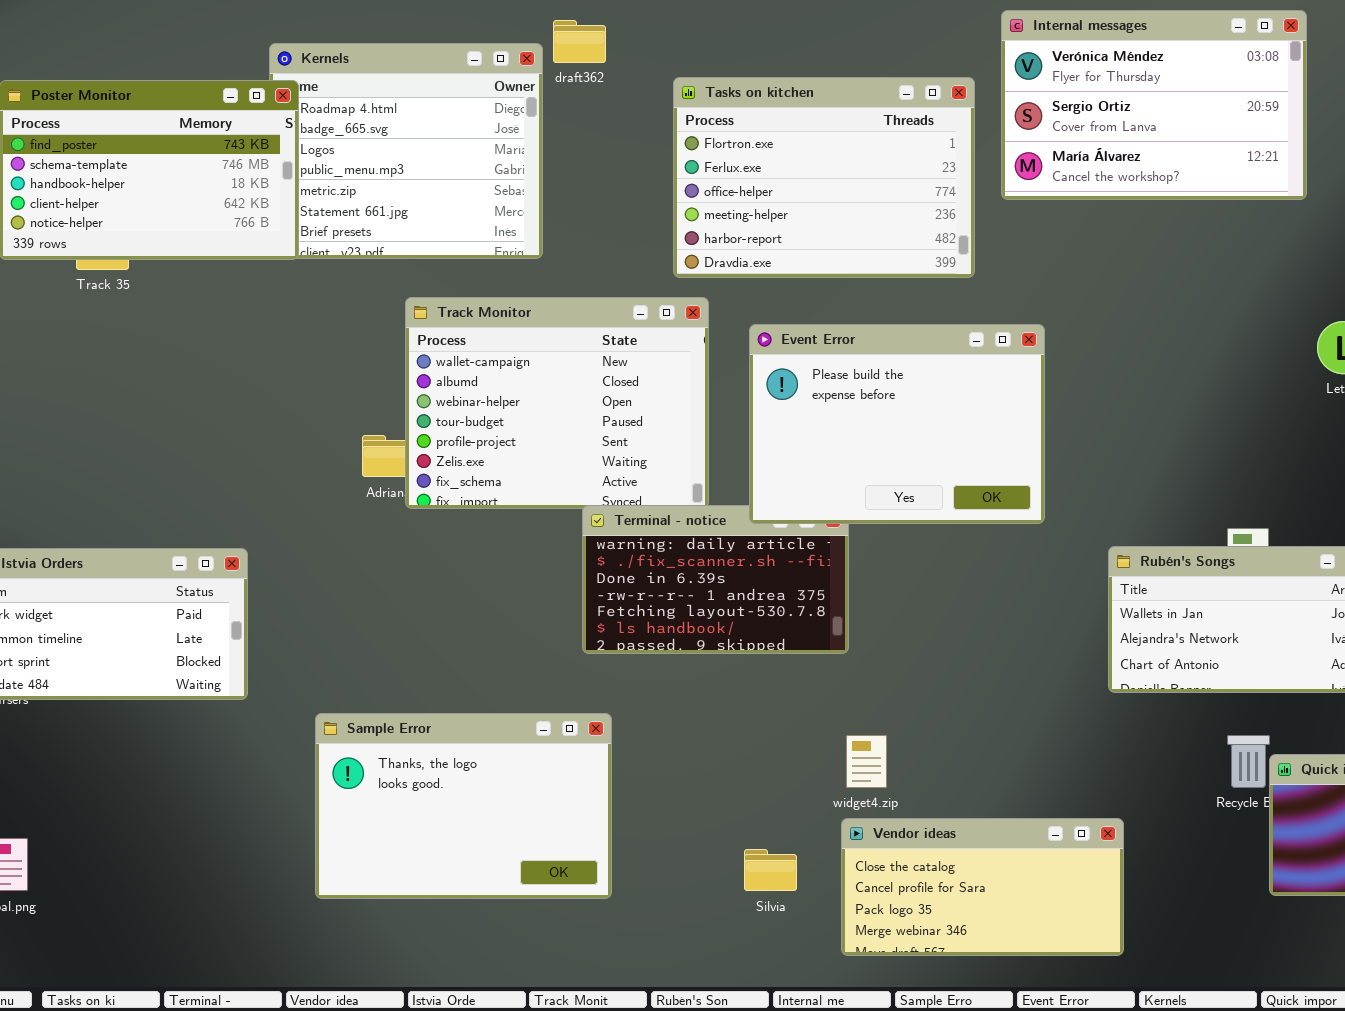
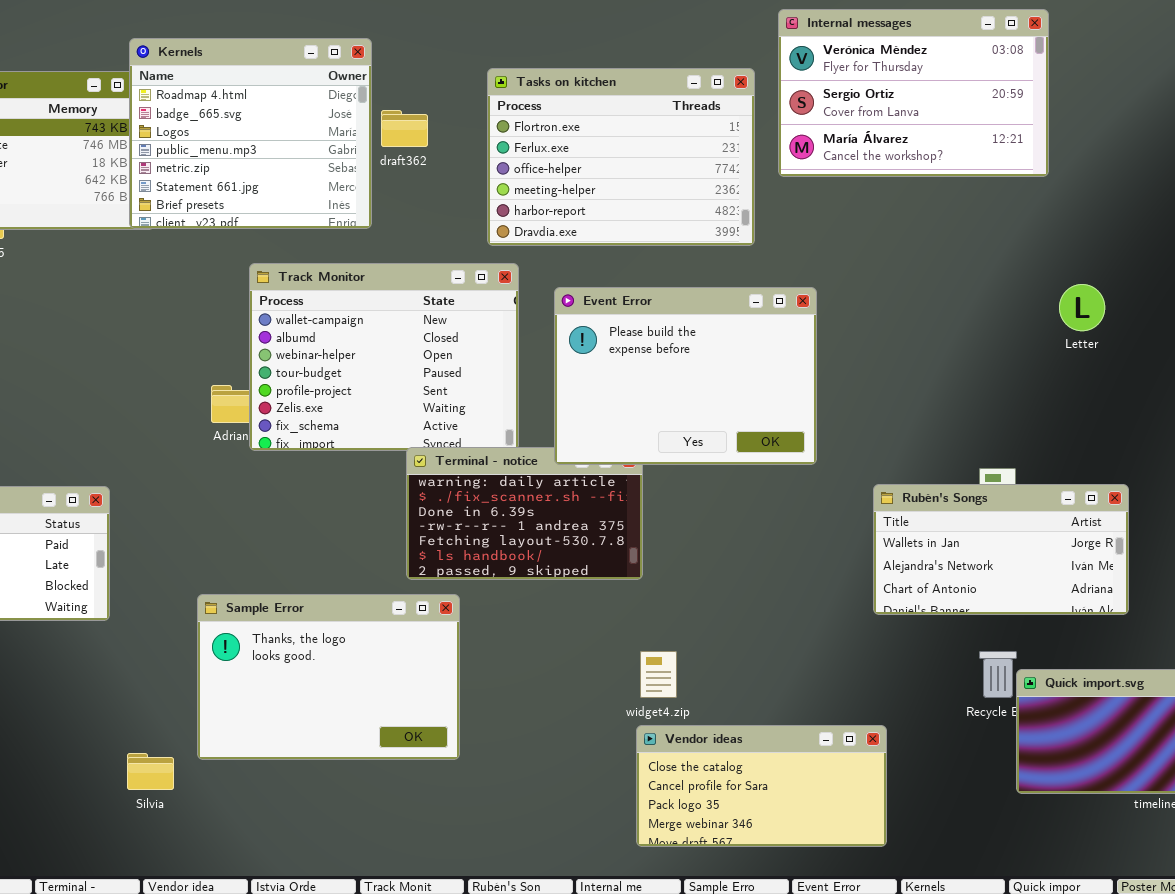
draft362: [553,20,606,63] -> [381,110,428,147], moved
Kernels: [269,43,543,259] -> [129,38,372,229], raised
Sample Error: [315,713,612,899] -> [197,594,460,760], moved
Silvia: [744,849,797,891] -> [127,753,174,790], moved

